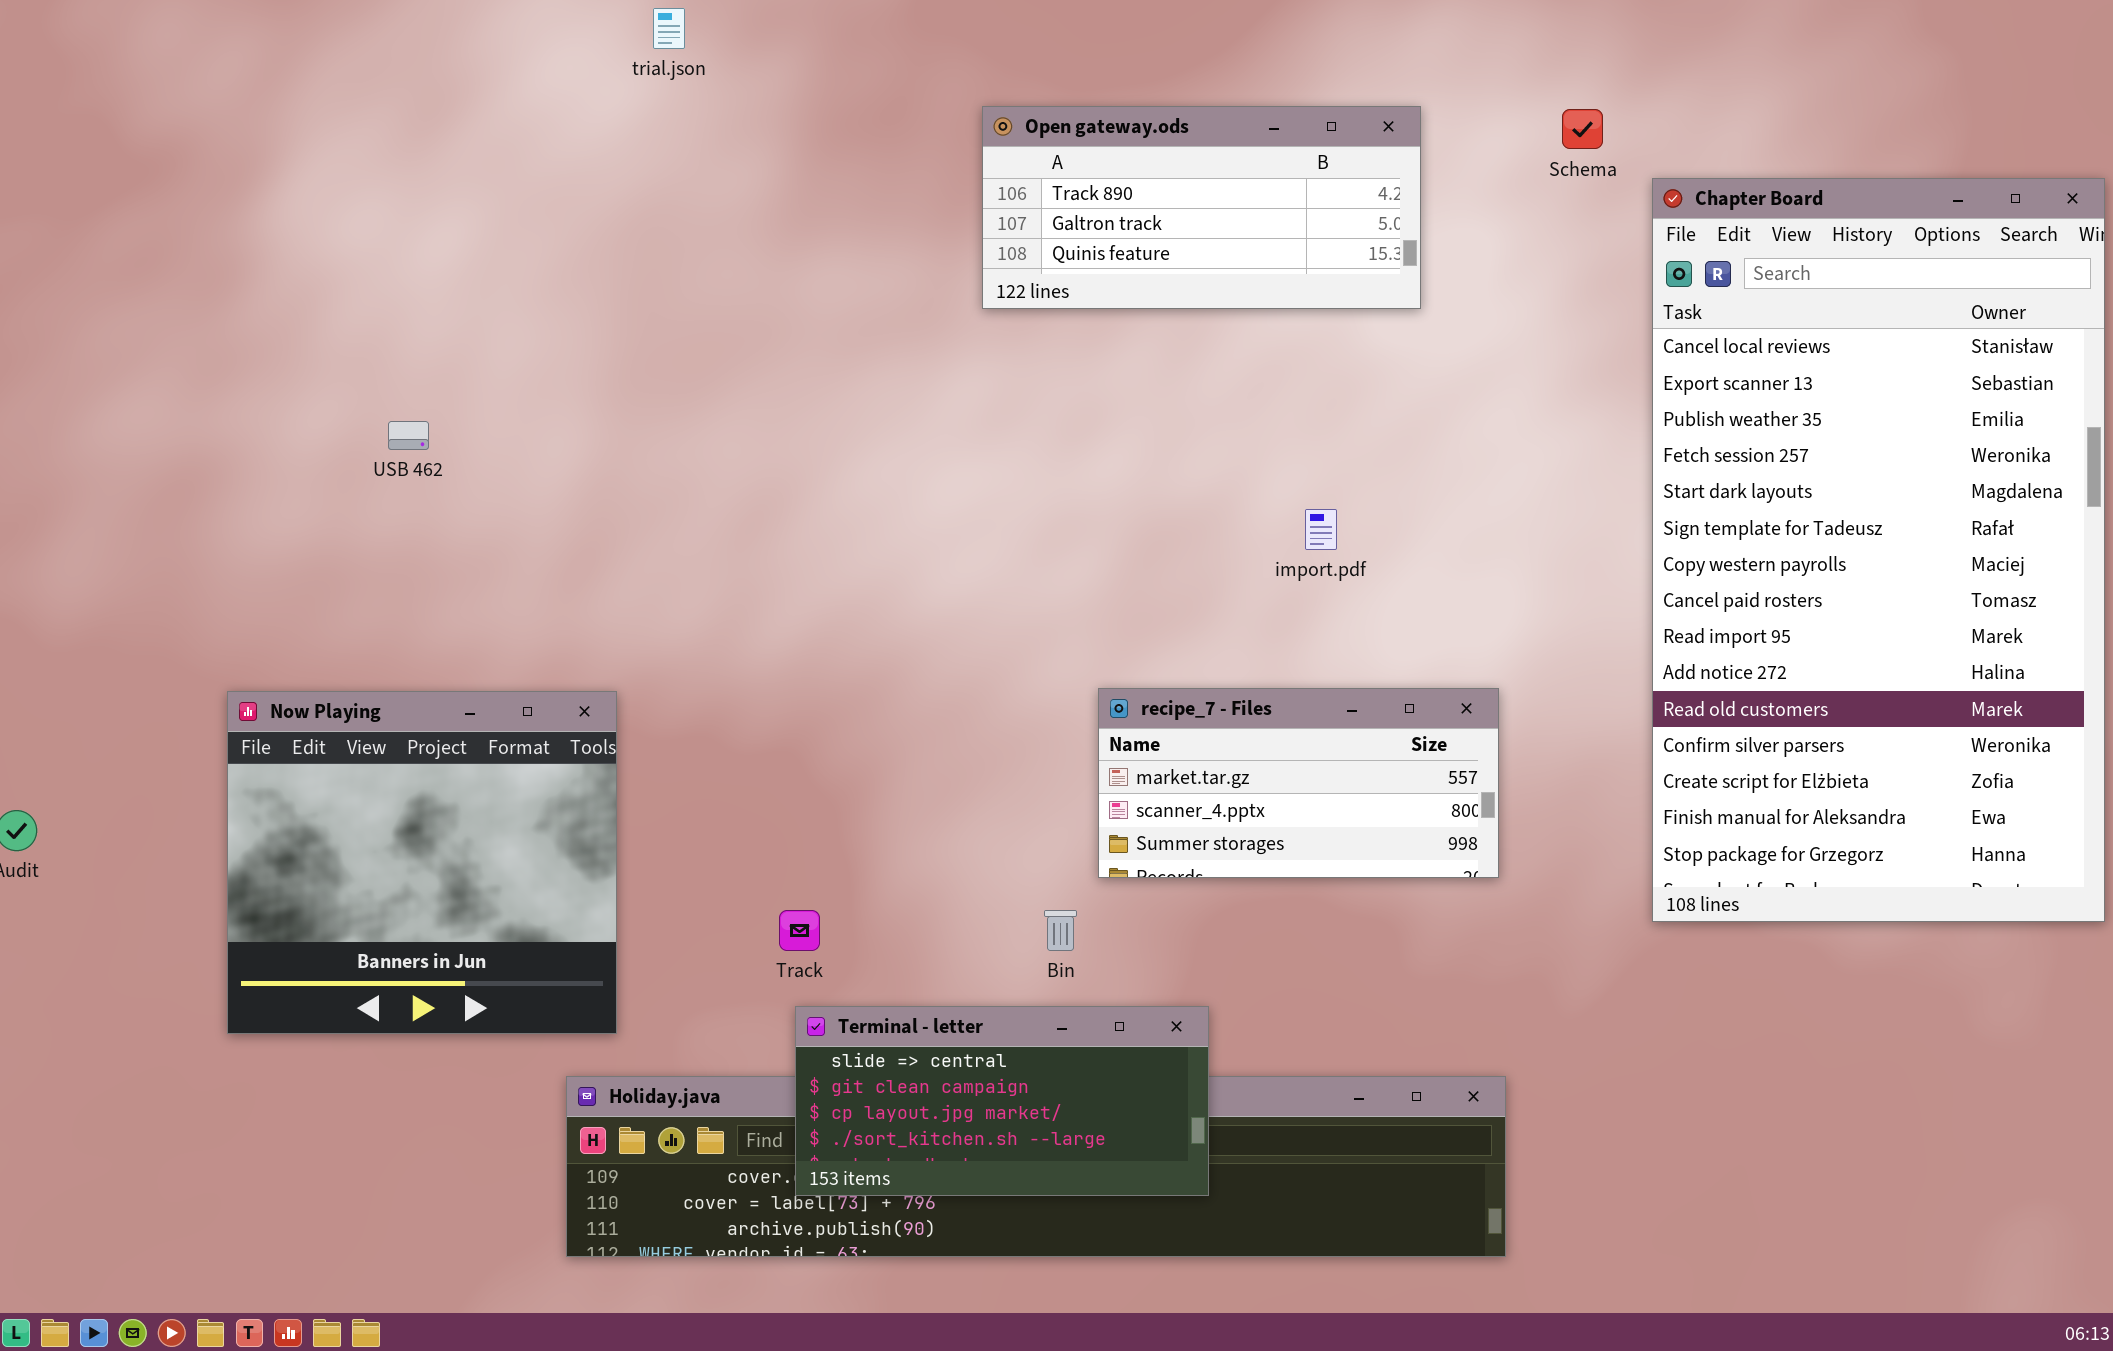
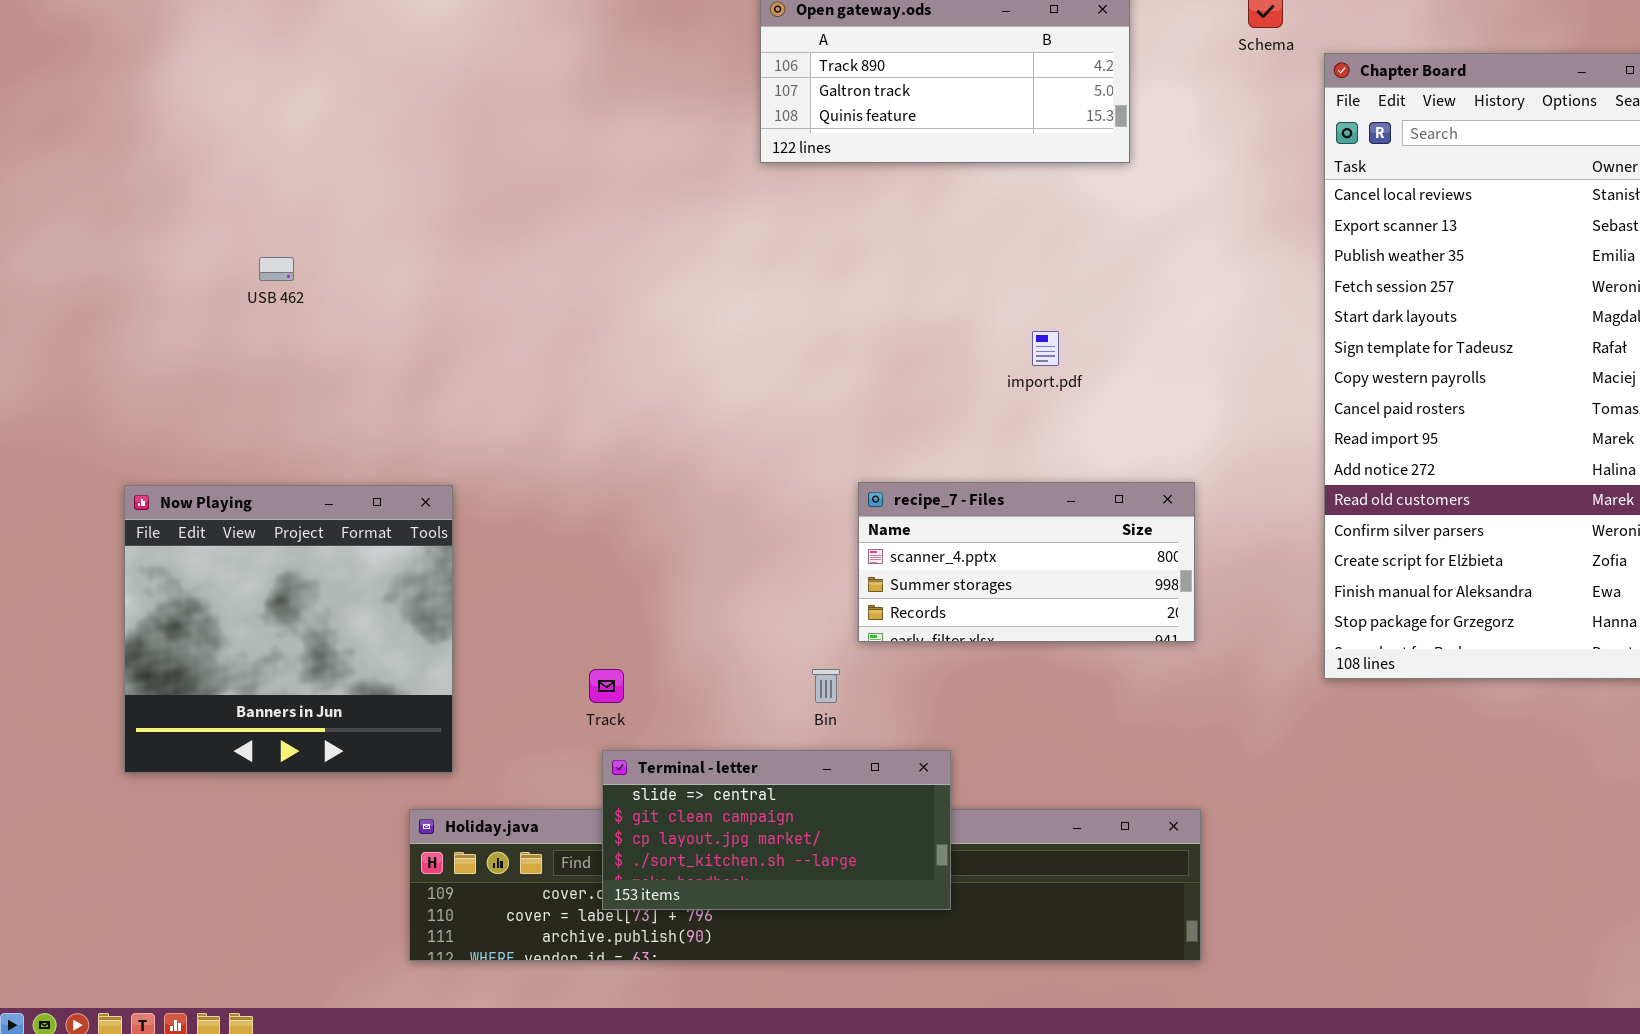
recipe_7 - Files: [1098,688,1499,878] -> [858,482,1195,642], scrolled down 1 row

